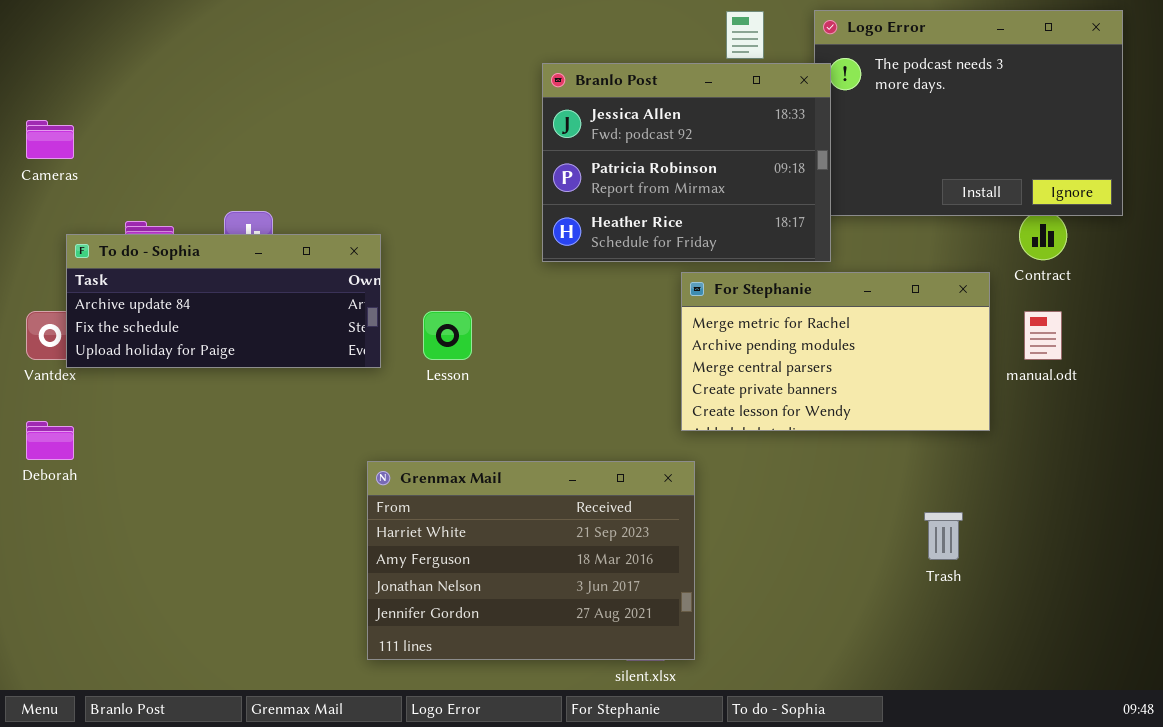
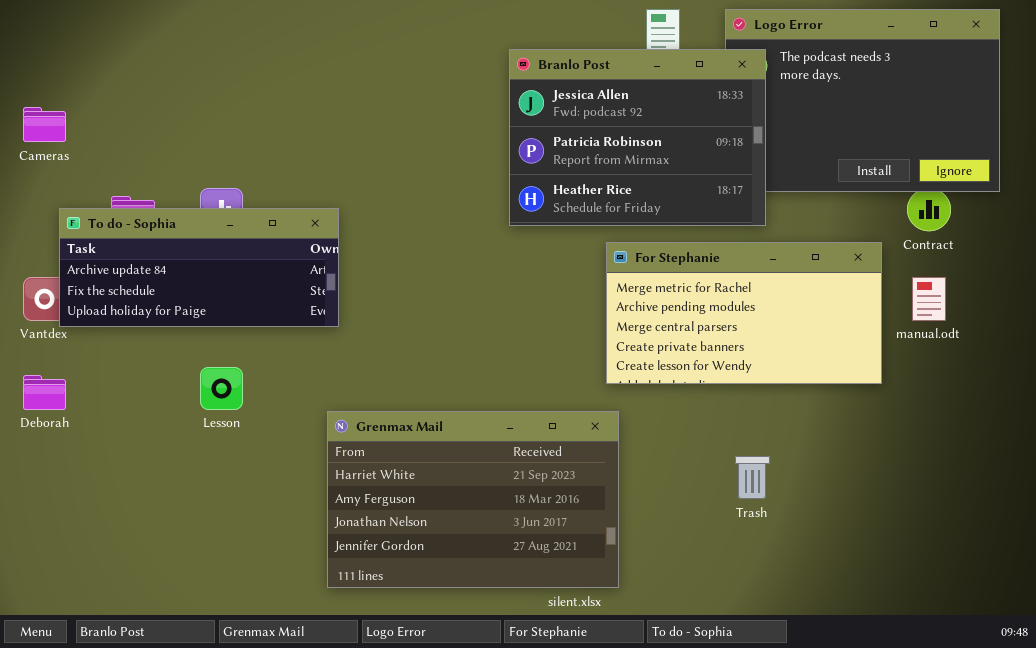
Branlo Post: [542,63,831,262] -> [509,49,766,226], moved
Lesson: [423,311,472,360] -> [200,367,243,410], moved
Trash: [924,512,963,560] -> [735,456,770,499], moved

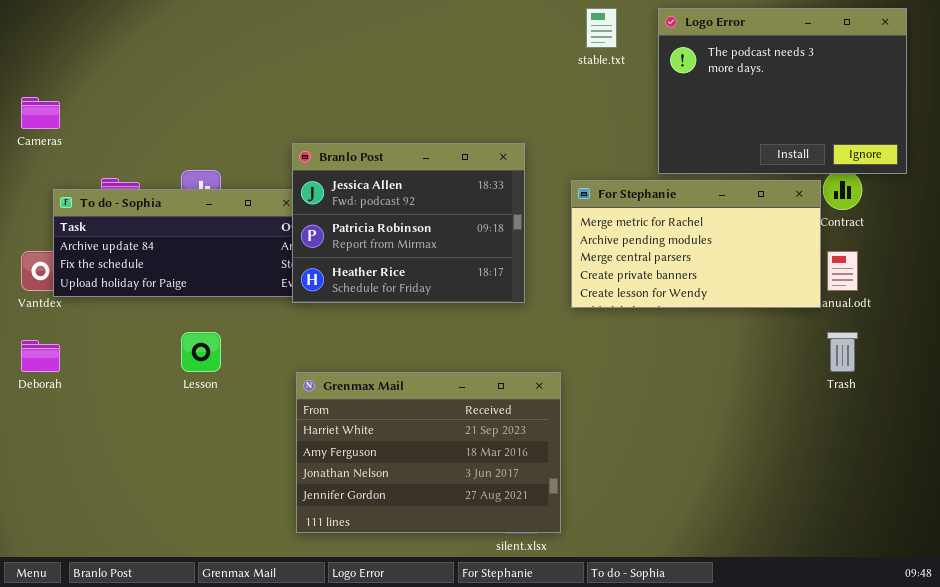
Branlo Post: [509,49,766,226] -> [292,143,525,303], moved
For Stephanie: [606,242,882,384] -> [571,180,821,308], moved
Trash: [735,456,770,499] -> [827,332,858,372], moved

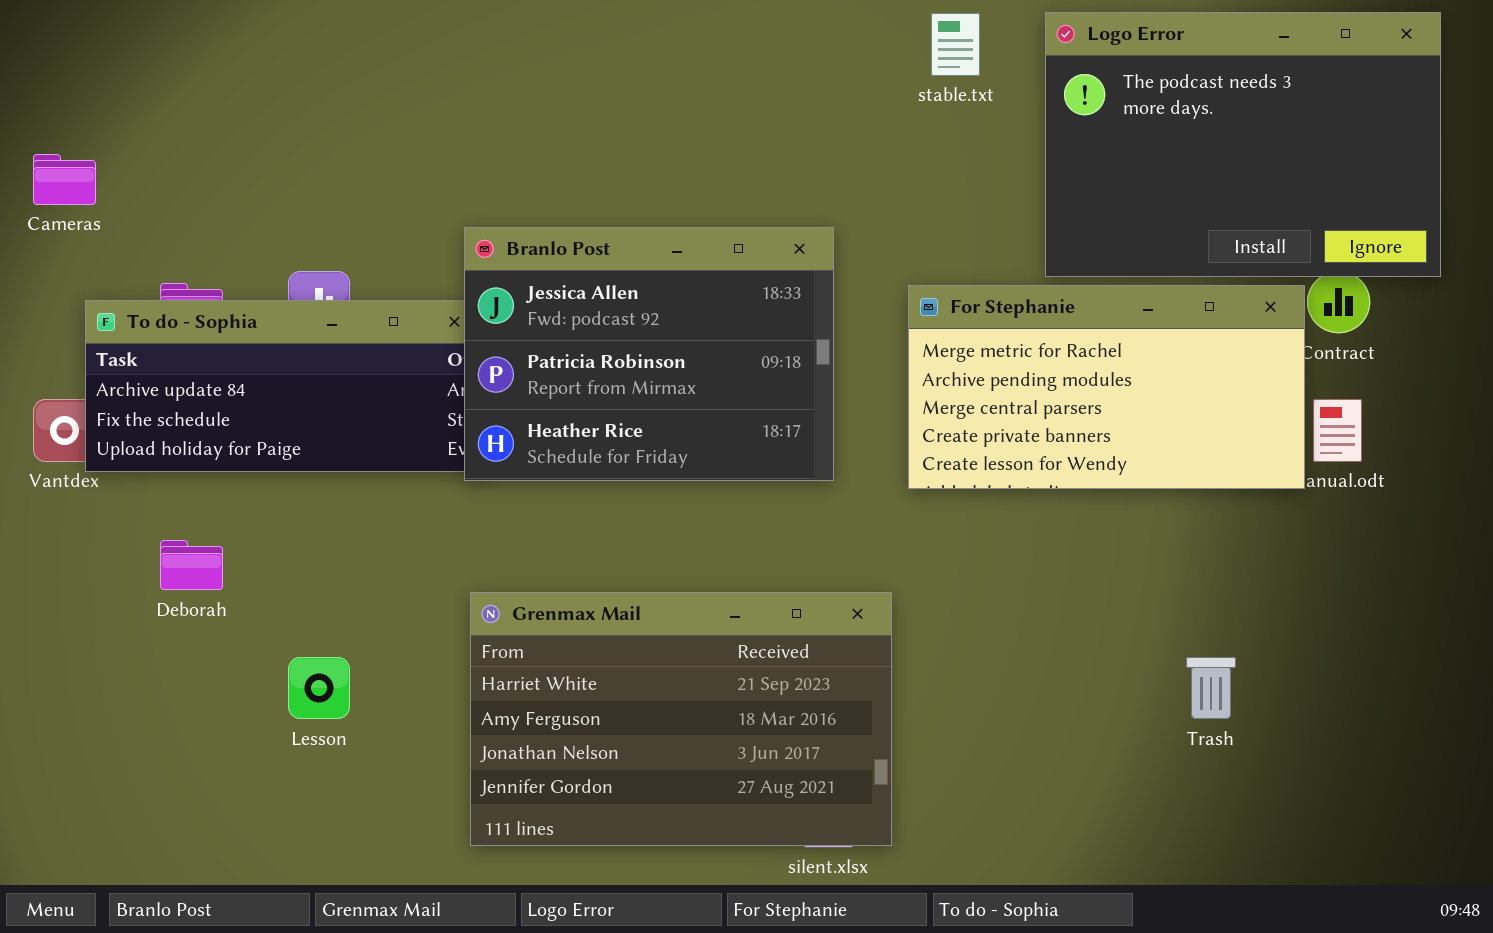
Lesson: [181,332,221,372] -> [288,657,350,719], moved
Trash: [827,332,858,372] -> [1186,657,1236,719], moved
Deborah: [21,340,60,372] -> [160,540,223,590], moved

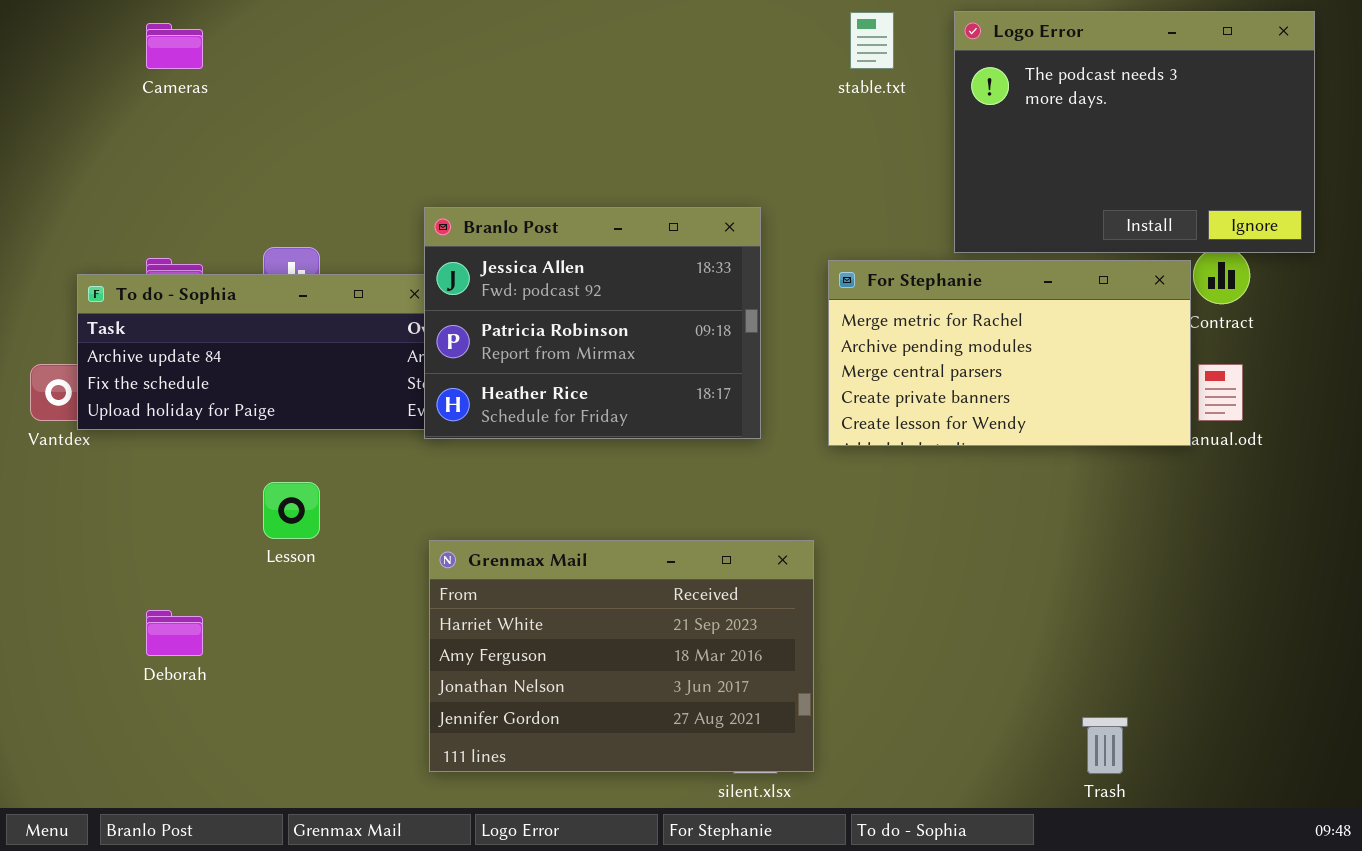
Cameras: [33,154,96,205] -> [146,23,203,69], moved
Deborah: [160,540,223,590] -> [146,610,203,656], moved
Lesson: [288,657,350,719] -> [263,482,320,539], moved
Trash: [1186,657,1236,719] -> [1082,717,1128,774], moved

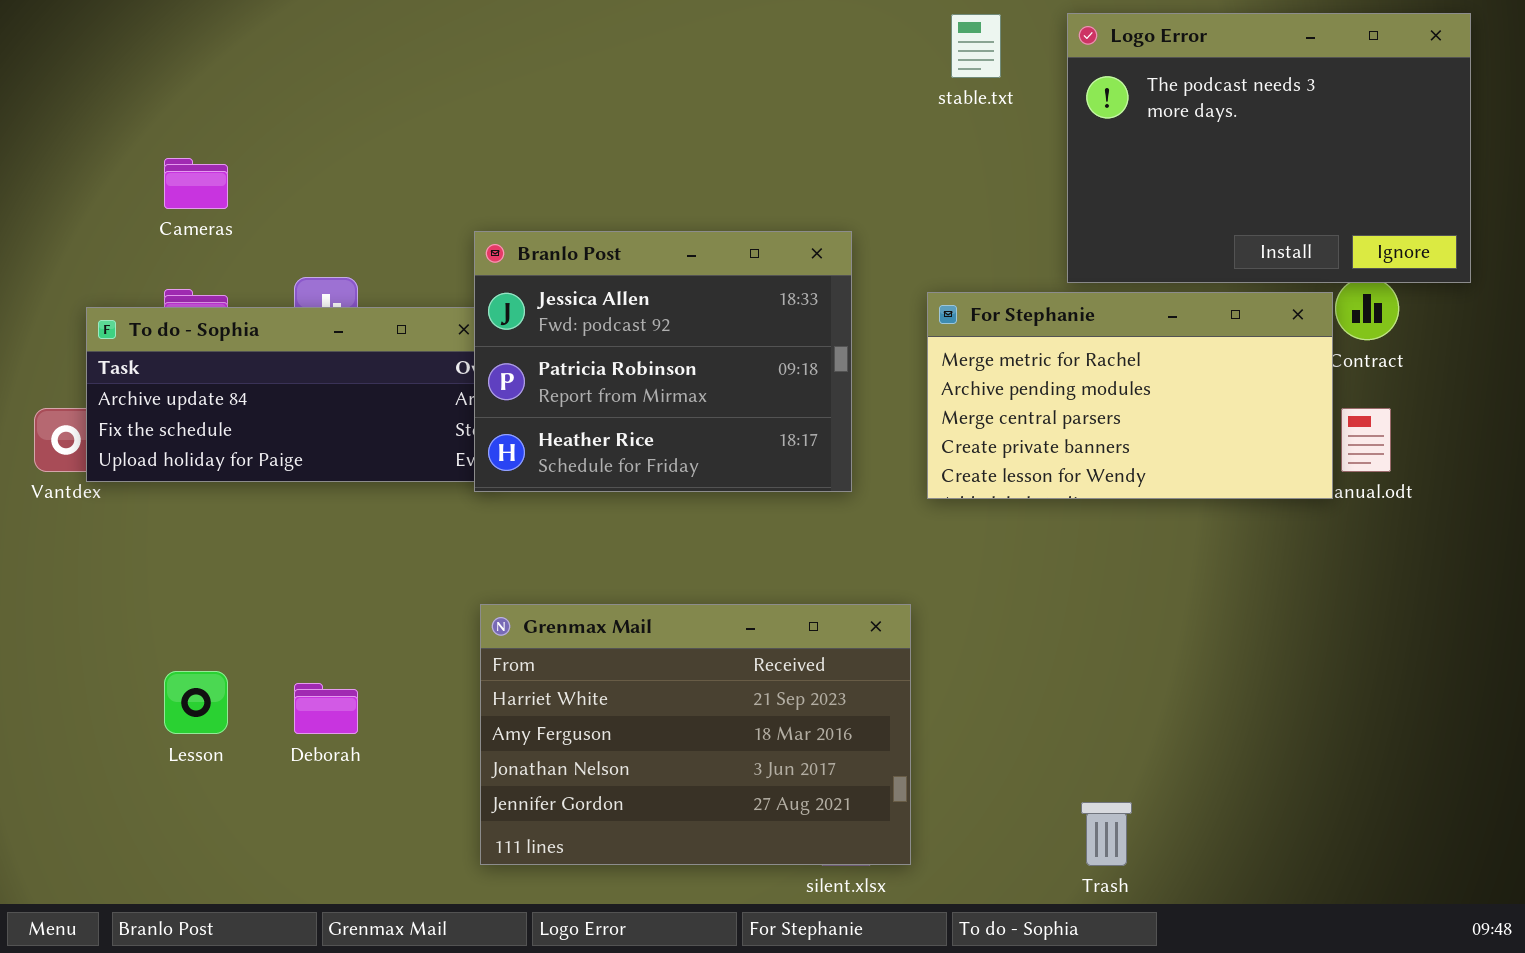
Cameras: [146,23,203,69] -> [164,158,228,209], moved
Lesson: [263,482,320,539] -> [164,671,228,734], moved
Deborah: [146,610,203,656] -> [294,683,358,734], moved
Trash: [1082,717,1128,774] -> [1081,802,1132,866], moved

